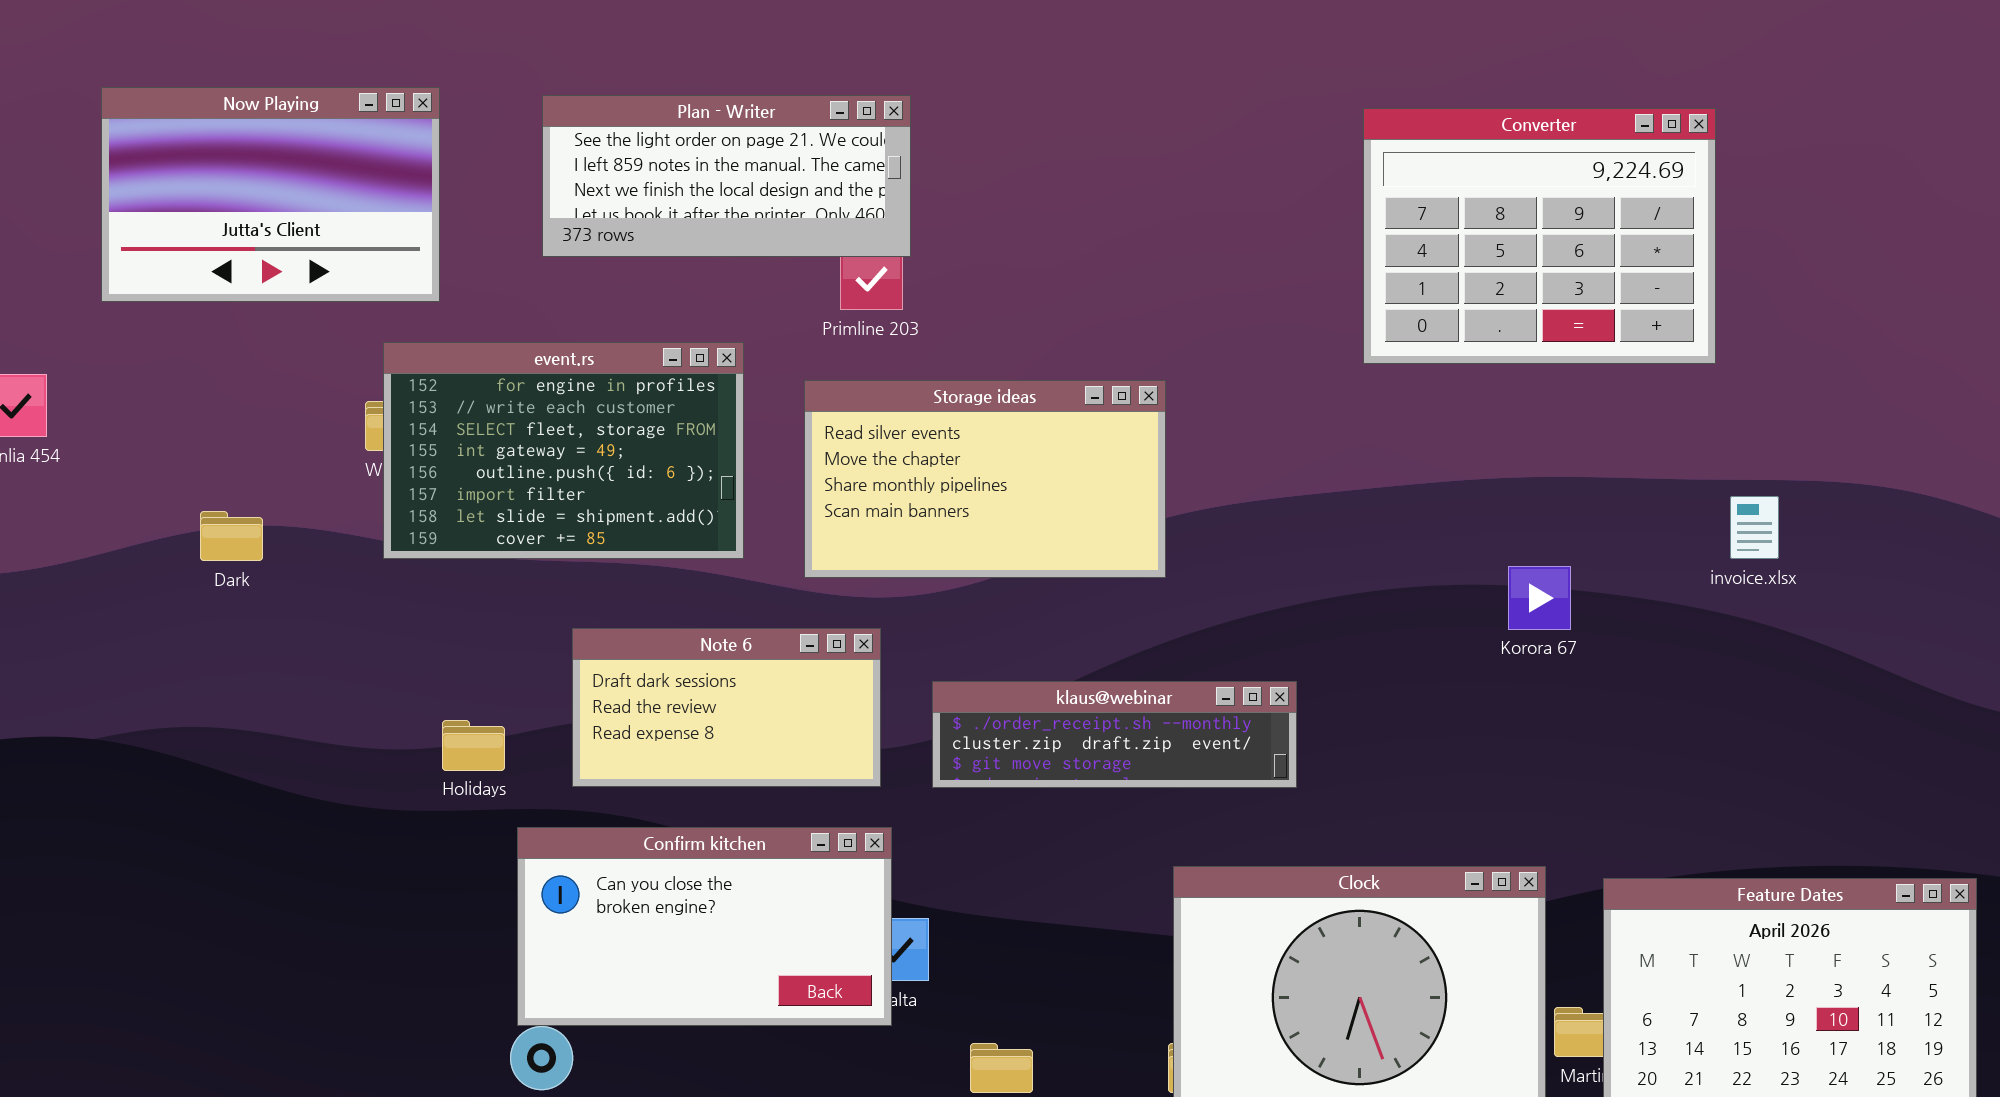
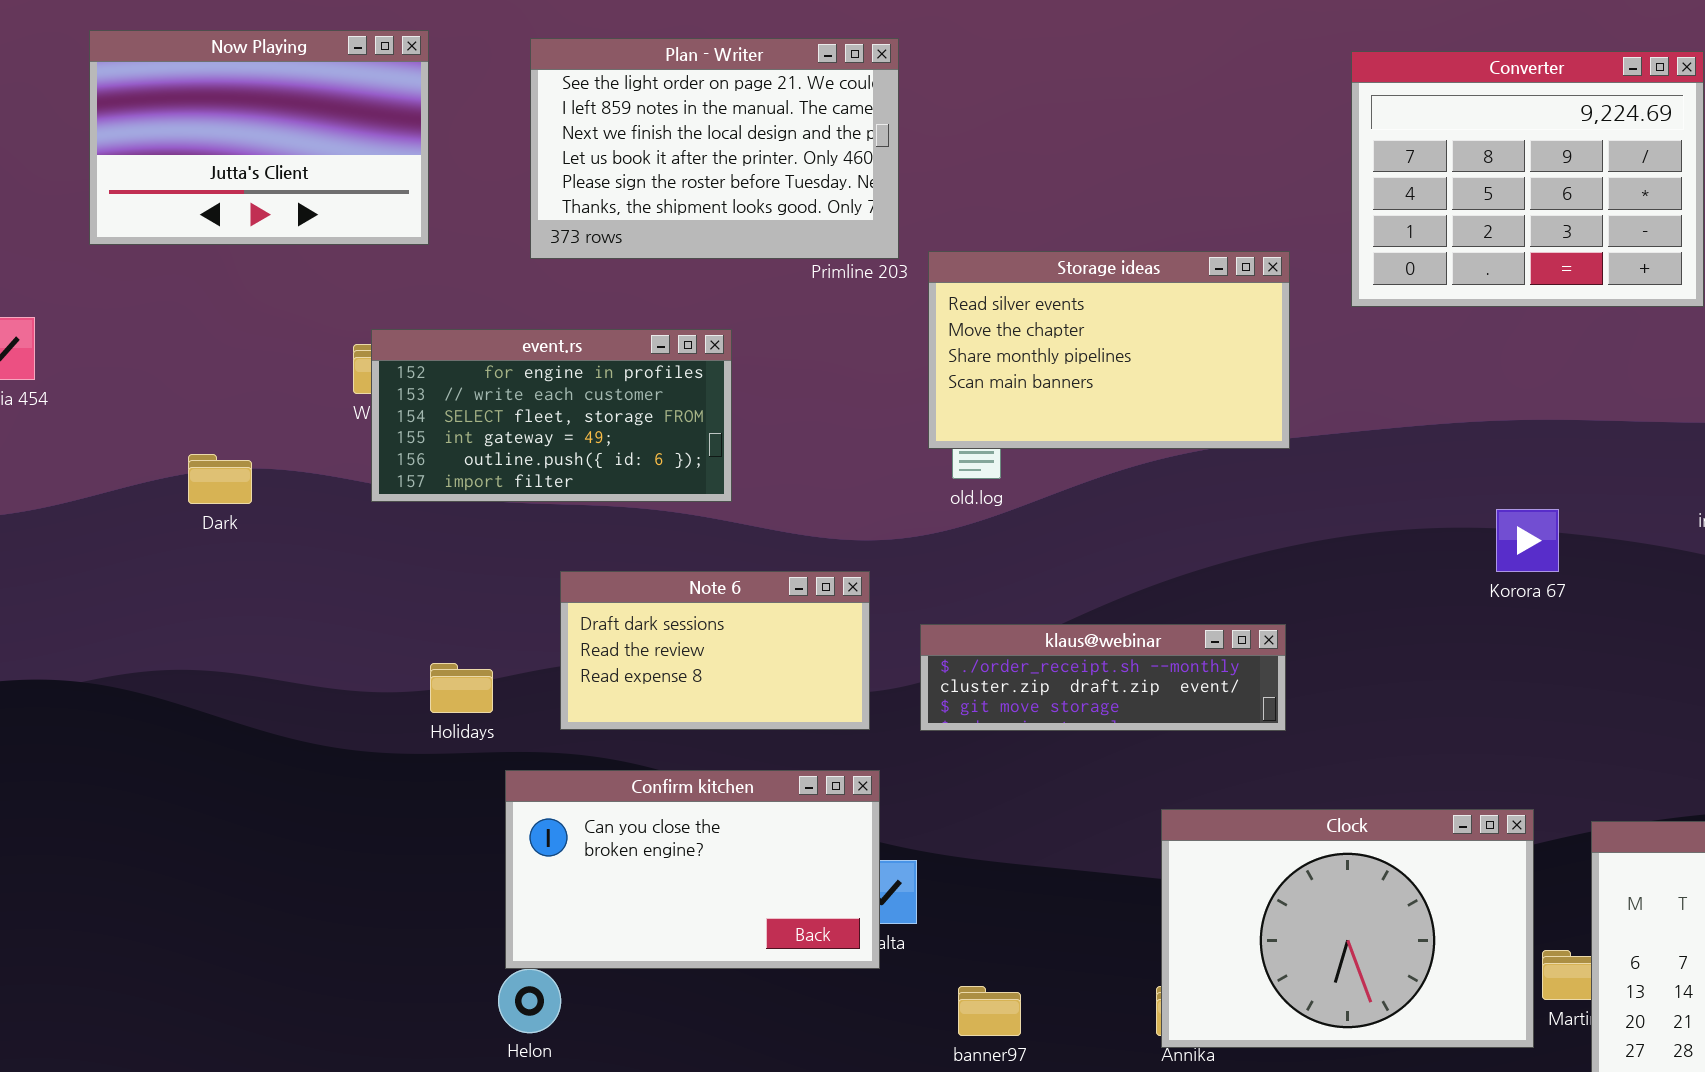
Plan - Writer: [542,95,911,257] -> [530,38,899,259], resized
event.rs: [383,342,744,559] -> [371,329,732,502], resized
Storage ideas: [804,380,1166,578] -> [928,251,1290,449], moved

